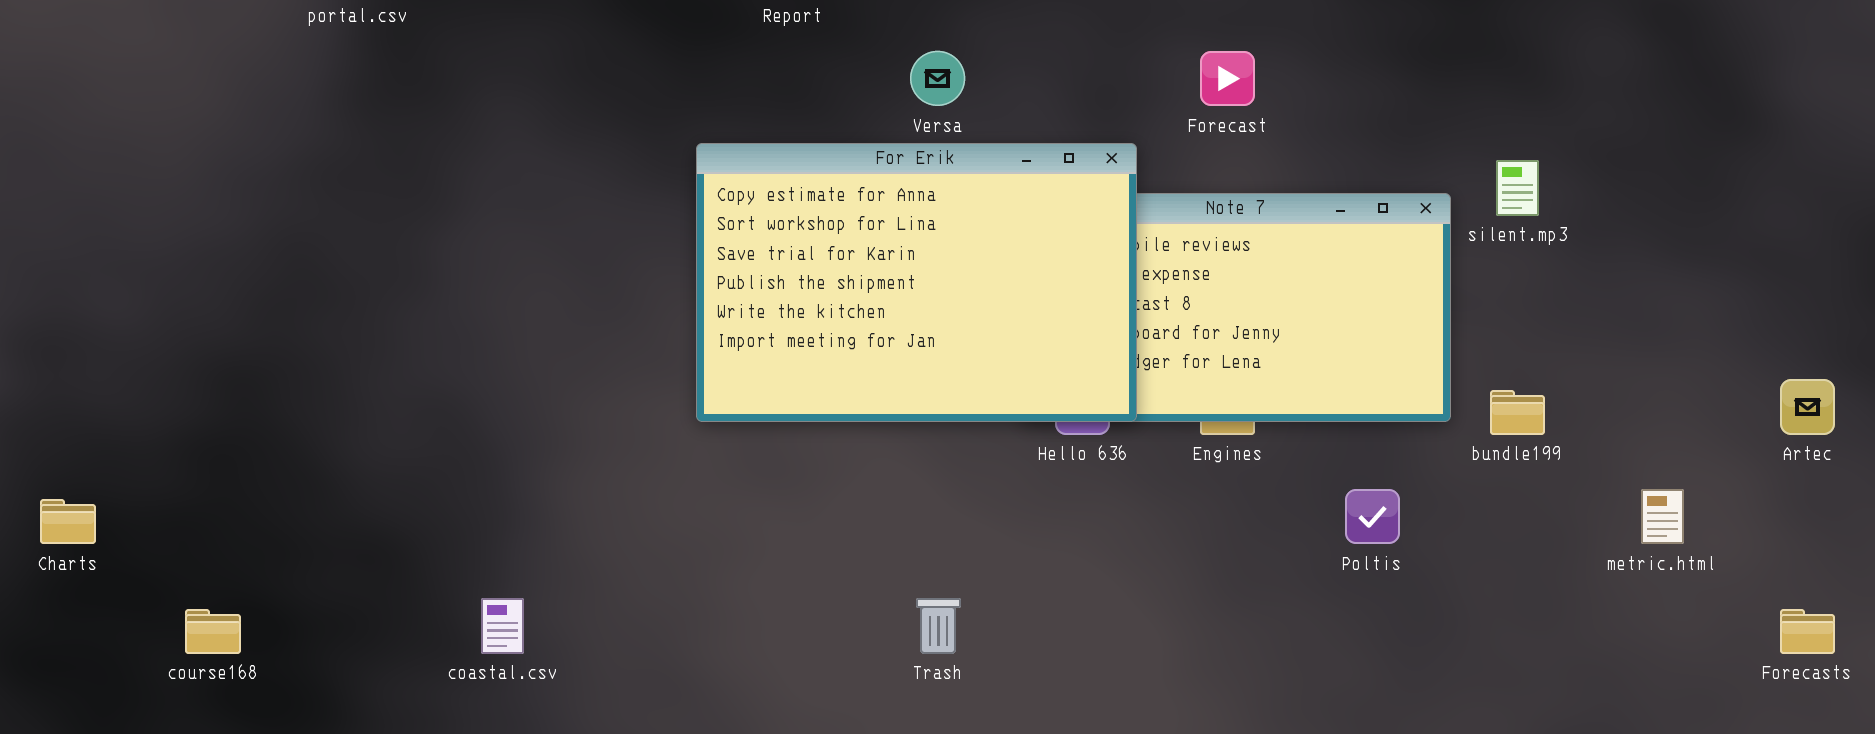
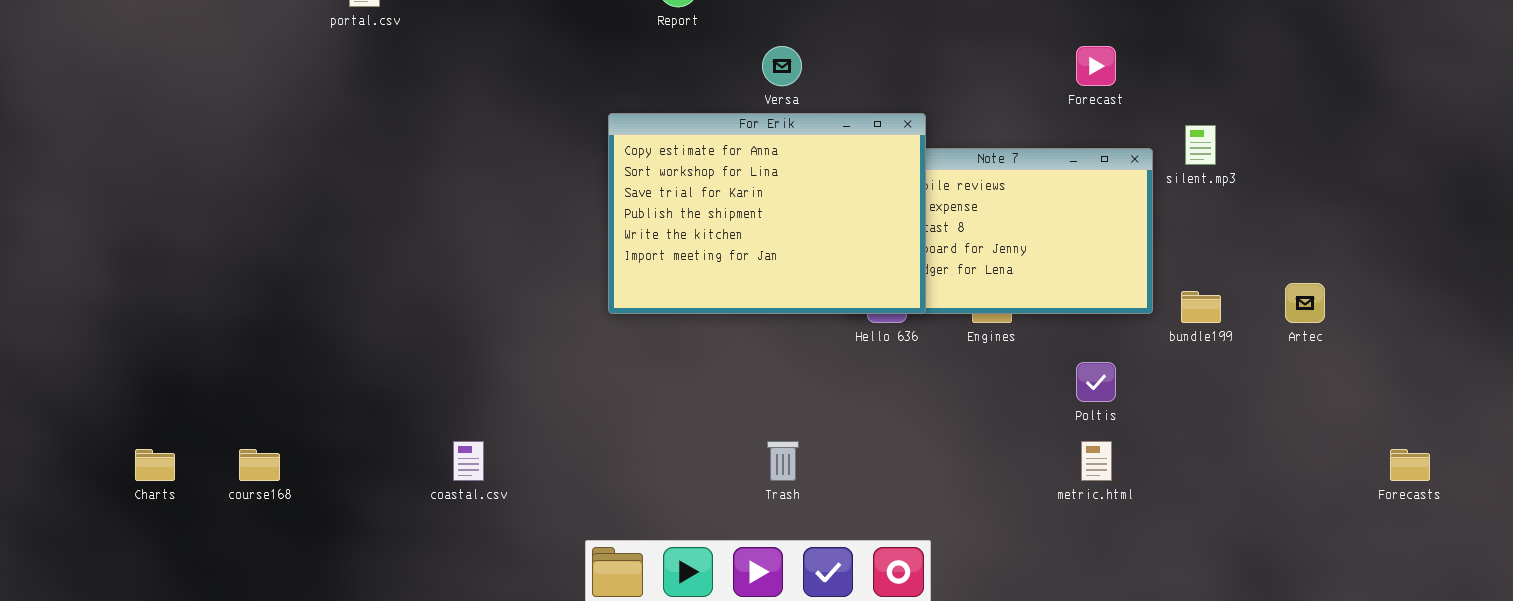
Forecast: [1200,51,1255,106] -> [1076,46,1116,86], moved
Artec: [1780,379,1835,435] -> [1285,283,1325,323], moved
metric.html: [1641,489,1684,544] -> [1081,441,1112,481], moved
Charts: [40,499,96,544] -> [135,449,175,481], moved

